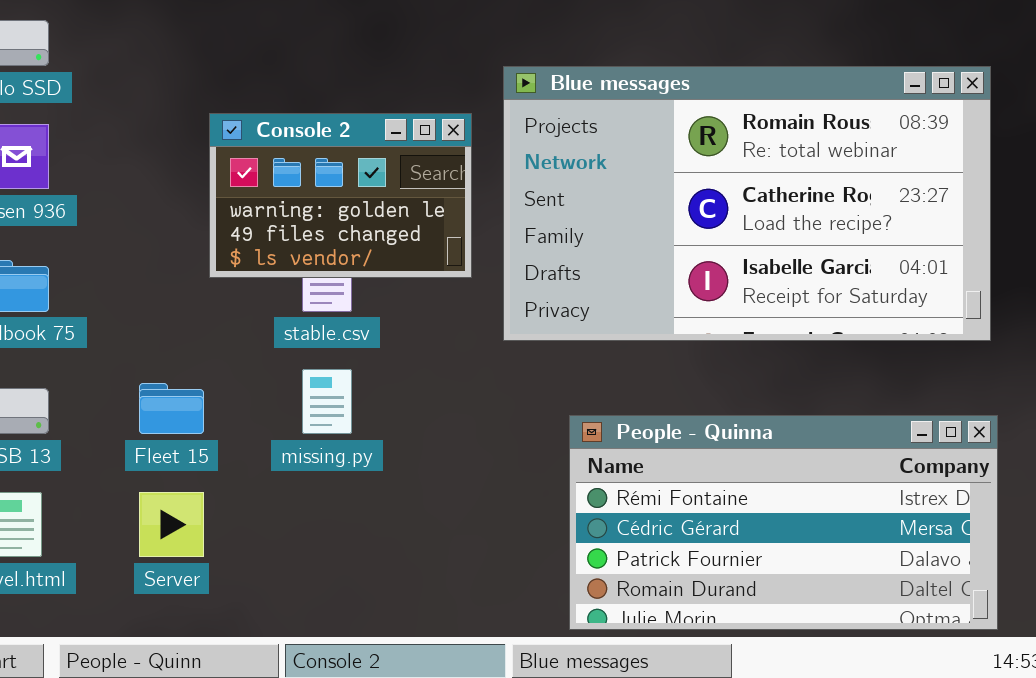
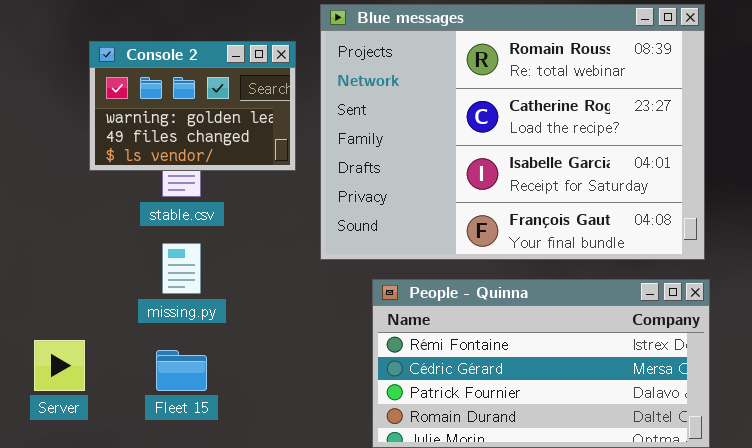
Blue messages: [503,66,991,341] -> [320,4,705,260], resized
Fleet 15: [139,383,204,434] -> [156,350,207,391], moved

